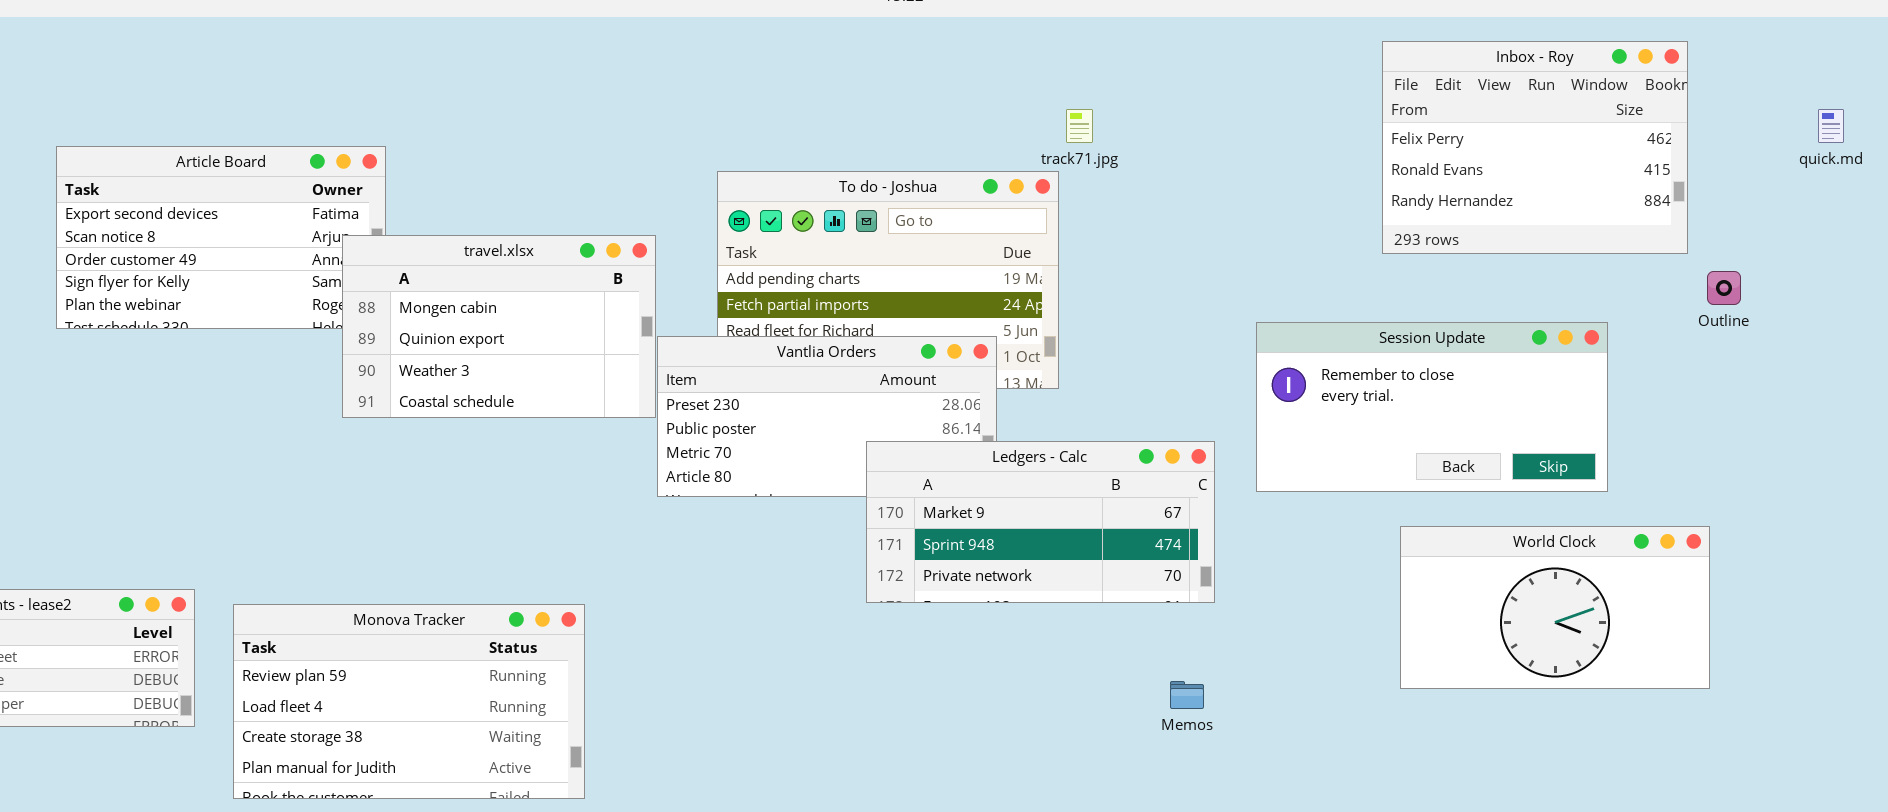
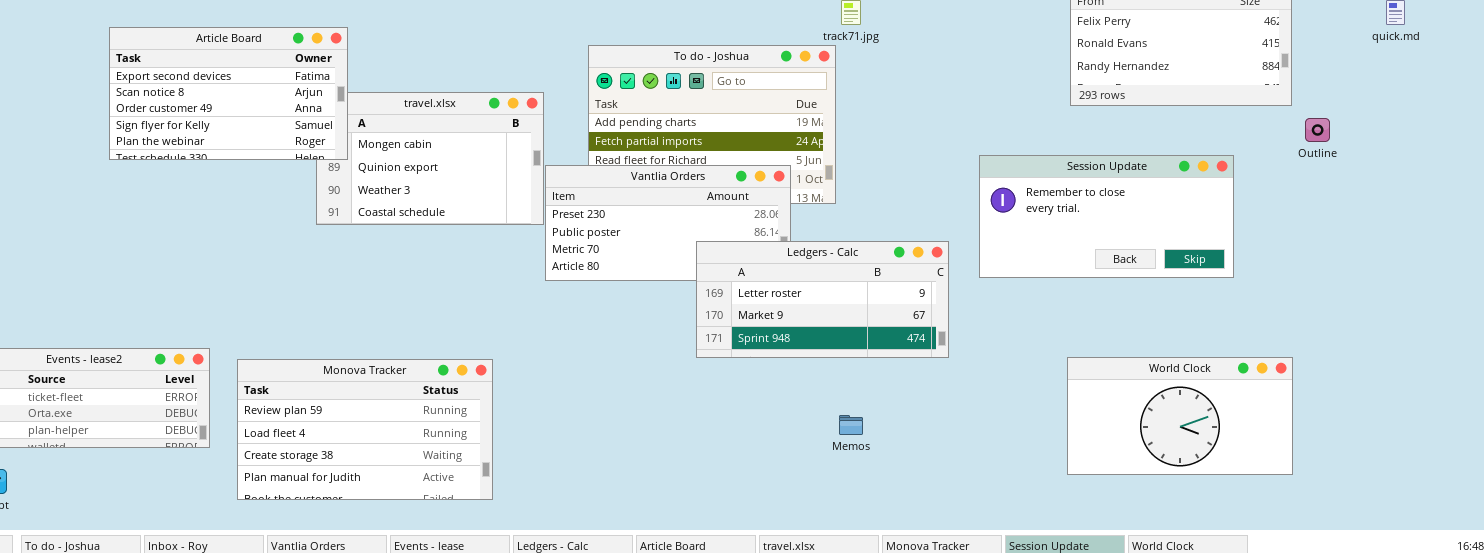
Article Board: [56,146,386,329] -> [109,27,348,160], raised
Ledgers - Calc: [866,441,1215,603] -> [696,241,949,358], scrolled up 1 row
World Clock: [1400,526,1710,689] -> [1067,357,1293,475], moved
Memos: [1170,681,1204,709] -> [839,415,863,435], moved

